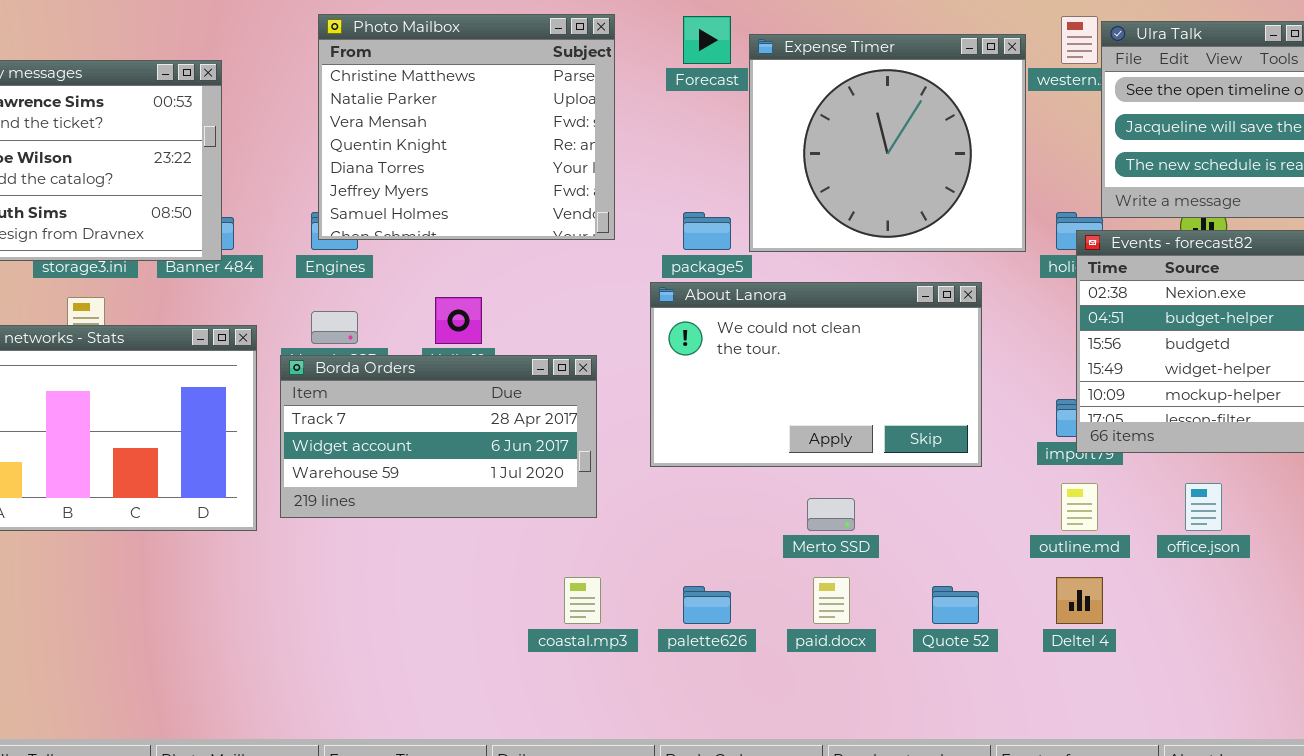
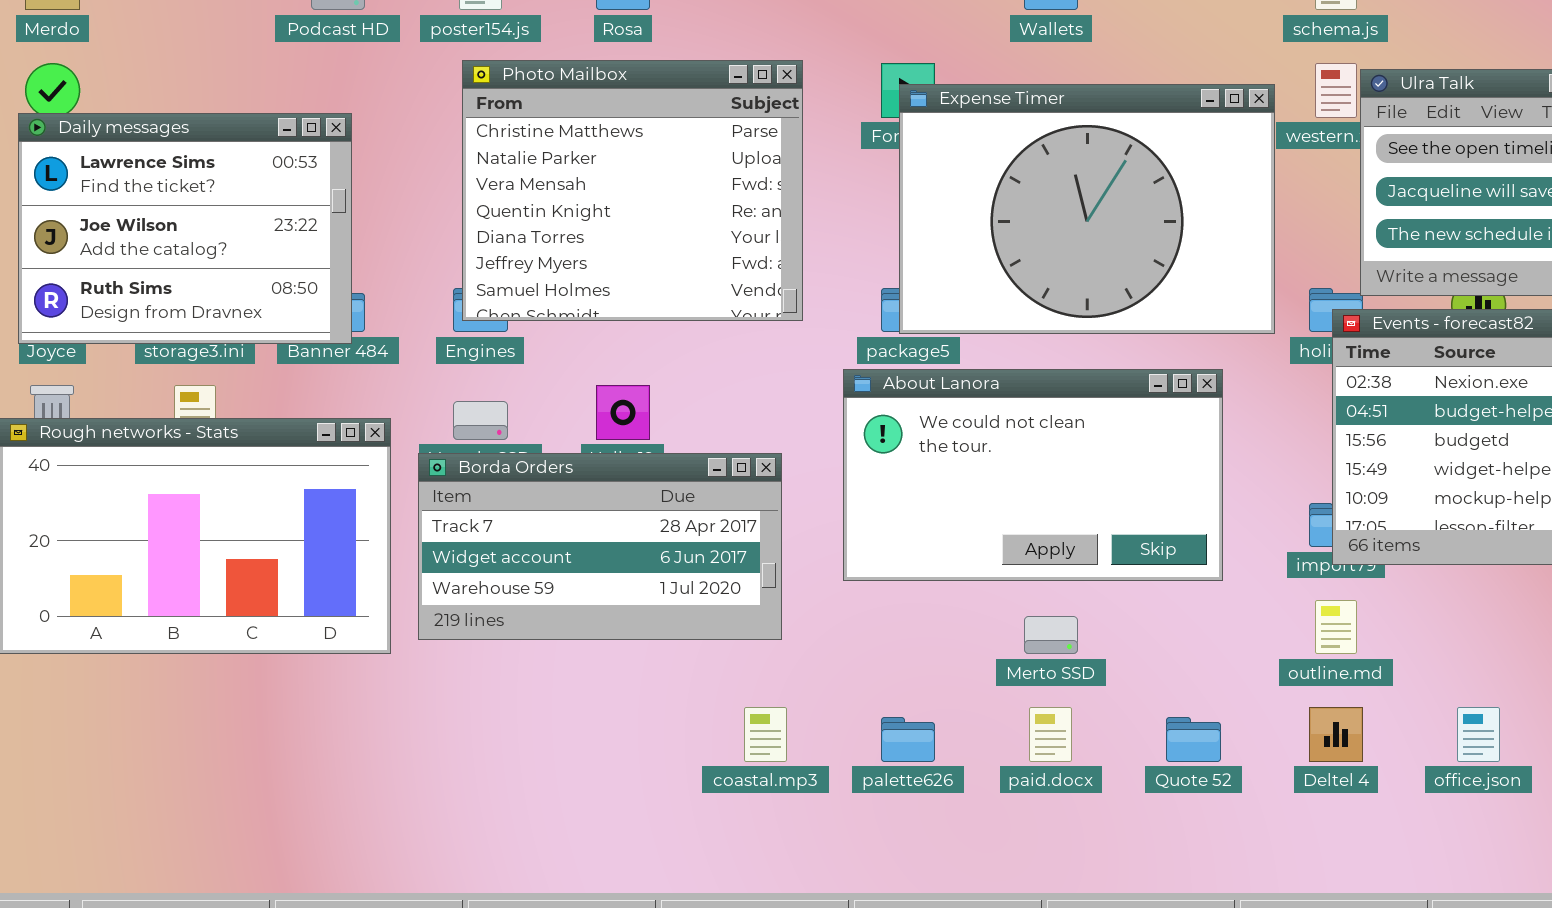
Expense Timer: [749,34,1026,252] -> [899,84,1275,334], resized
office.json: [1185,483,1222,531] -> [1457,707,1500,762], moved

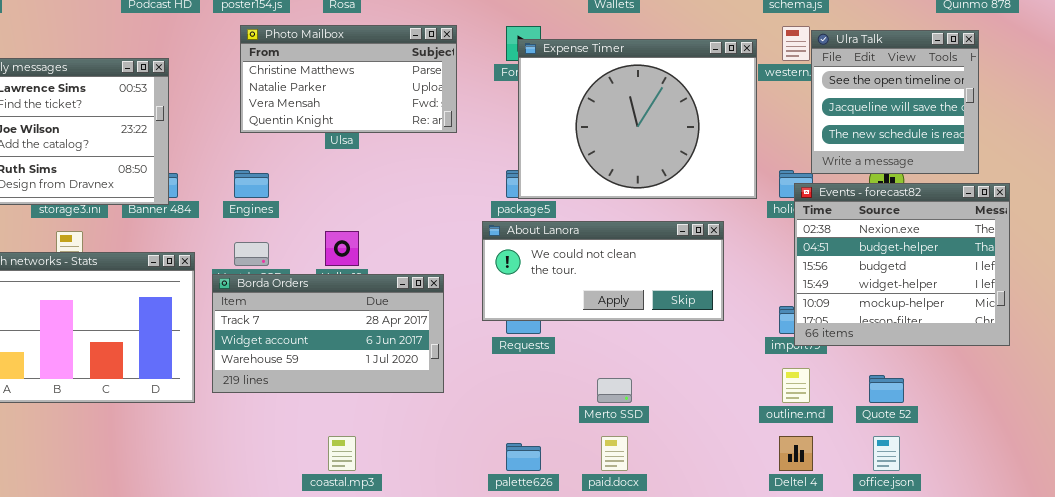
Photo Mailbox: [462,60,803,321] -> [240,25,457,133], resized
About Lanora: [843,369,1223,581] -> [482,221,724,321], resized
coastal.mp3: [744,707,787,762] -> [328,436,356,471], moved
Quote 52: [1166,717,1221,762] -> [869,375,904,403], moved

